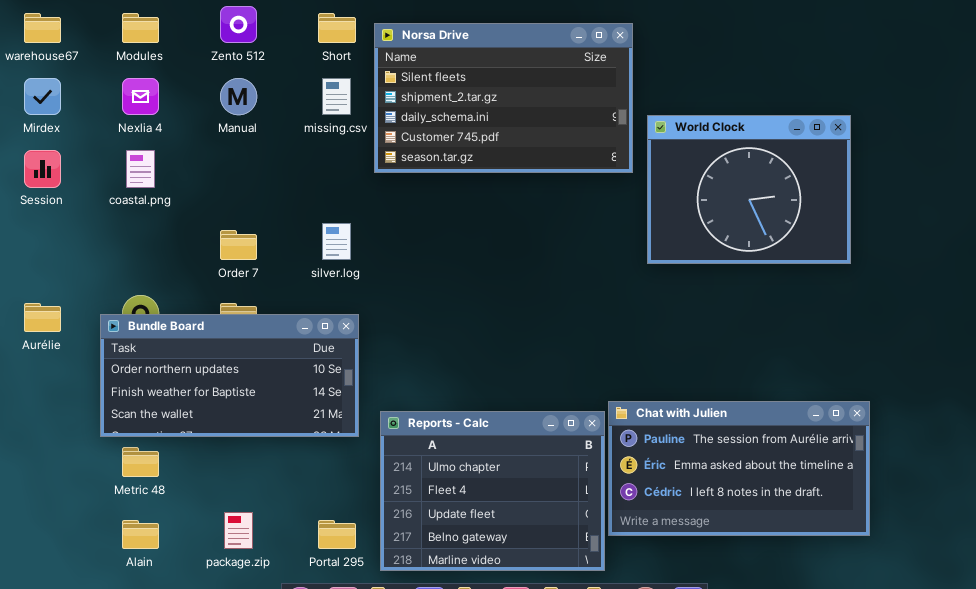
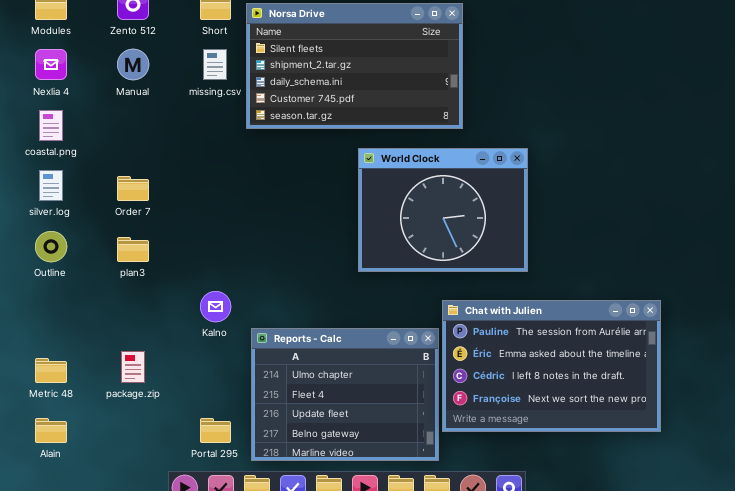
World Clock: [647,115,851,264] -> [358,148,528,272], moved
silver.log: [322,223,351,260] -> [39,170,63,201], moved
Bundle Board: [100,314,359,437] -> none, closed
Chat with Julien: [608,401,870,536] -> [442,300,661,432], resized
package.zip: [224,512,253,549] -> [121,351,145,383], moved

